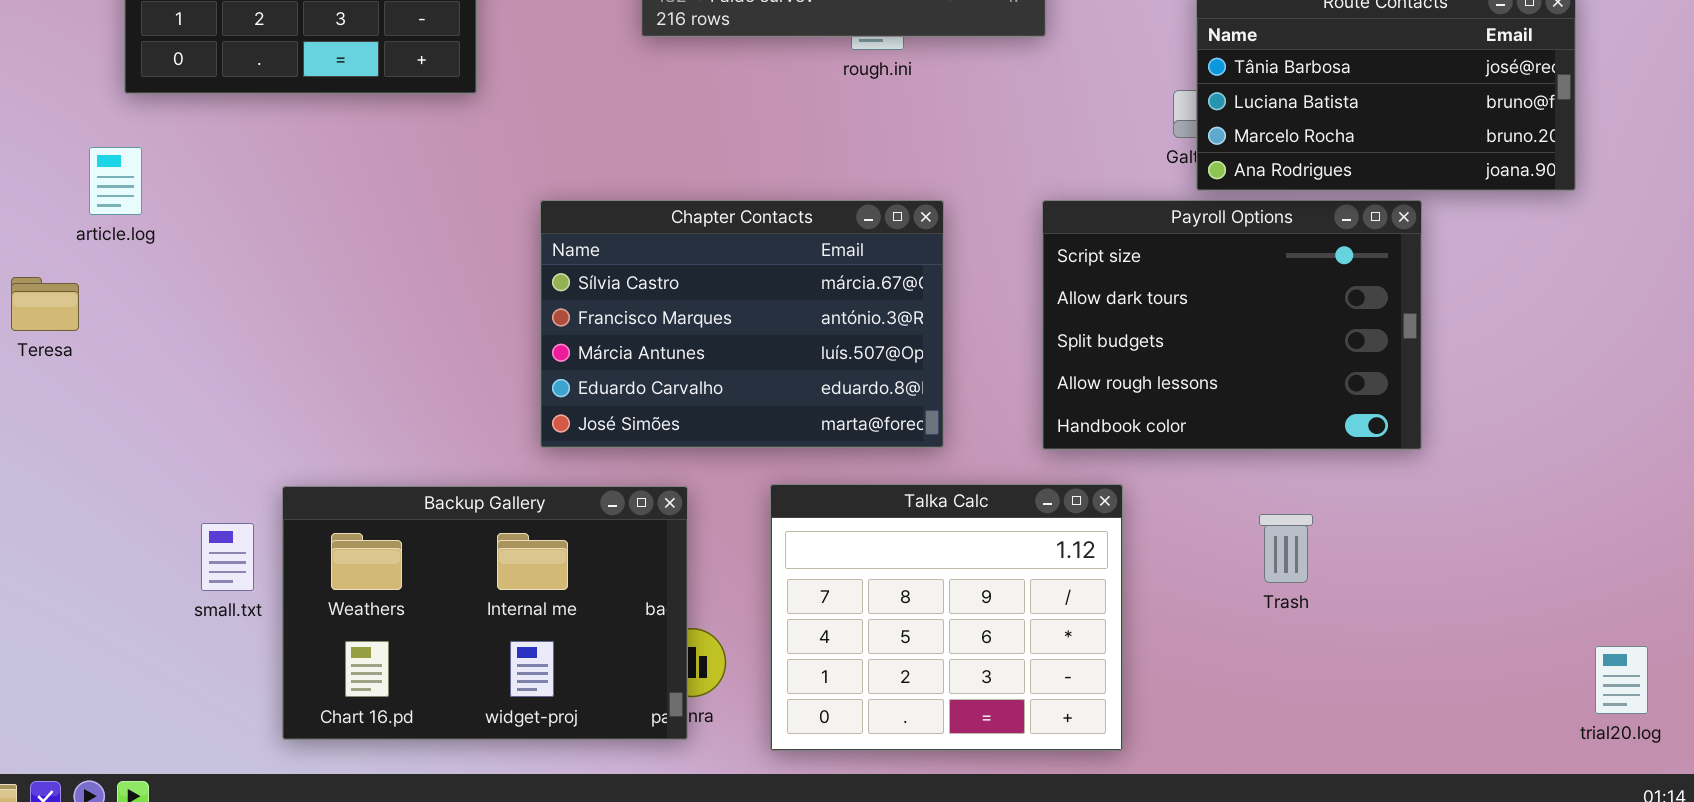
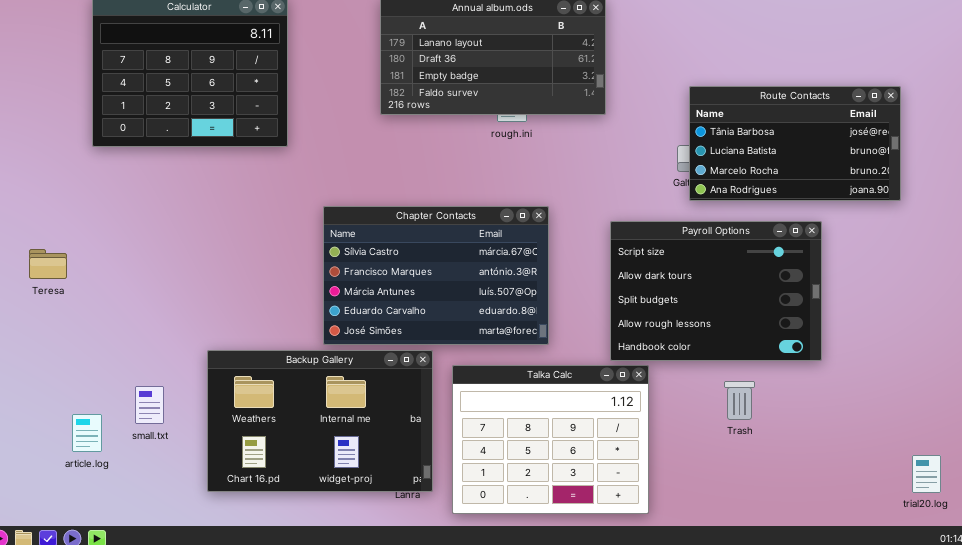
article.log: [89,147,142,215] -> [72,414,102,452], moved
Payroll Options: [1042,200,1422,450] -> [610,221,822,361], moved
Backup Gallery: [282,486,688,740] -> [207,350,433,492], moved

